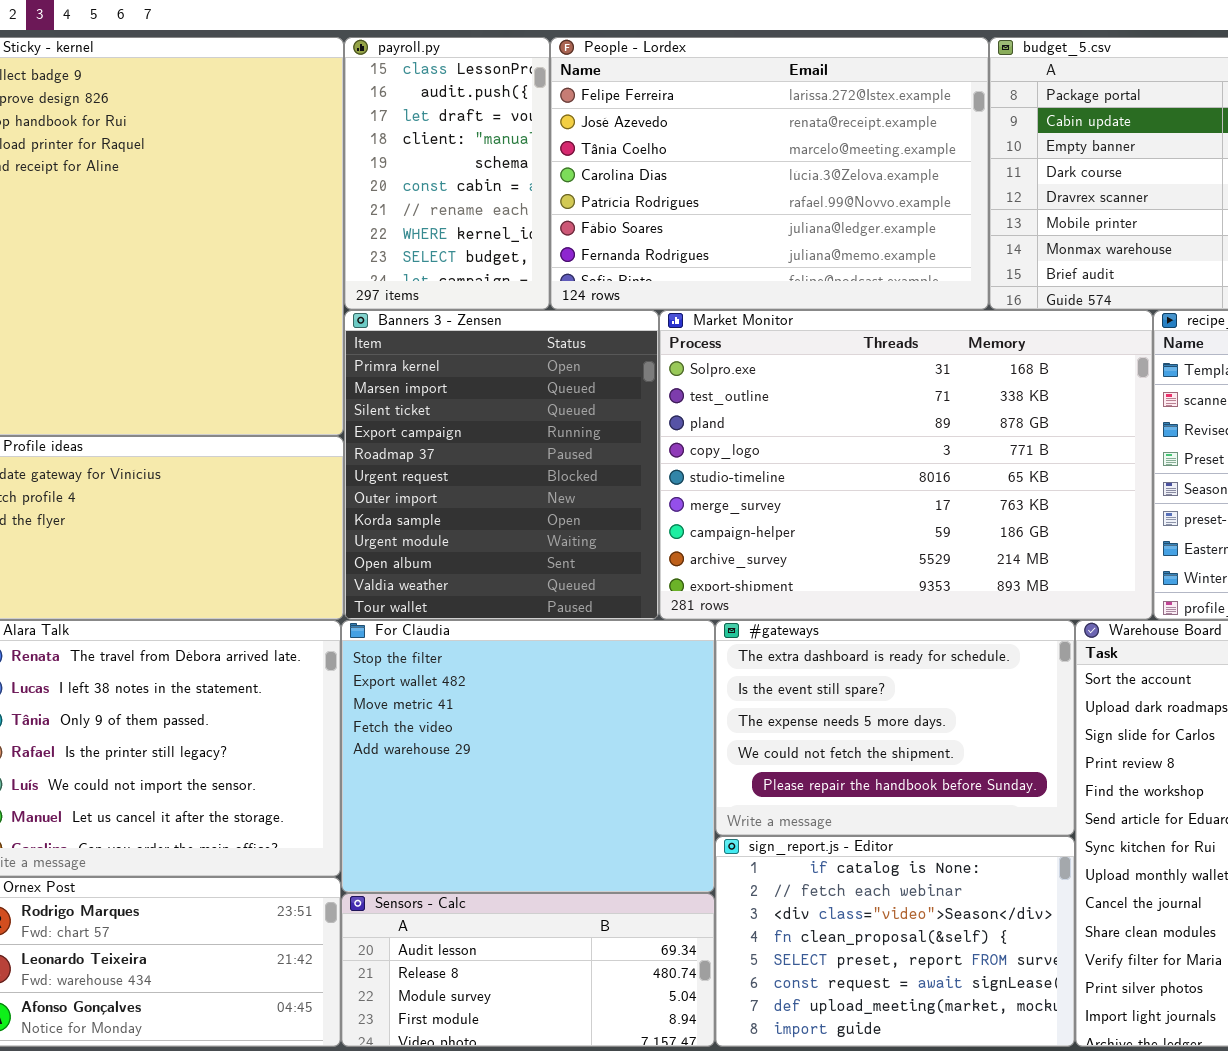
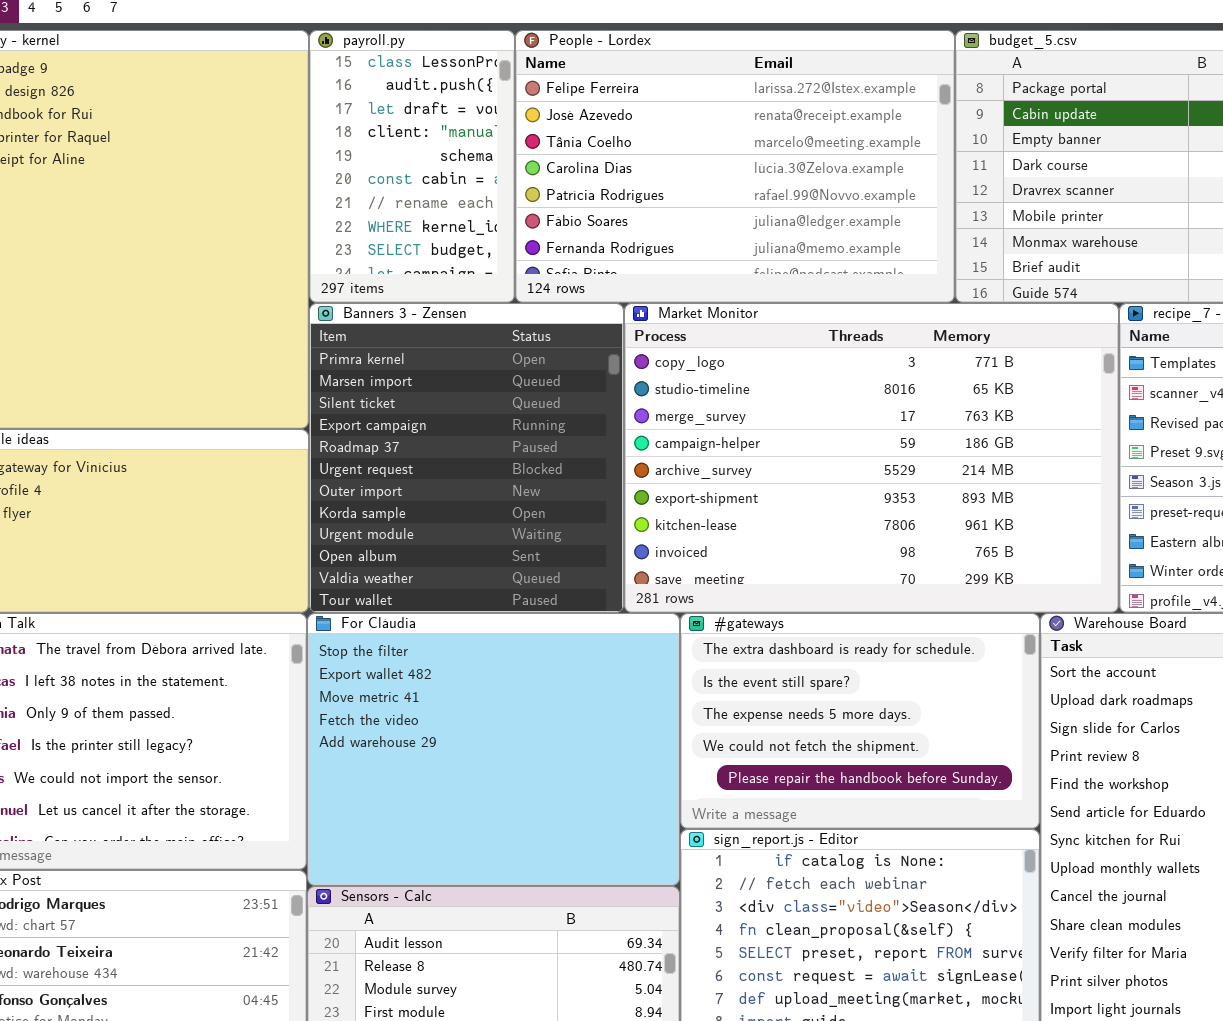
Market Monitor: [659,310,1153,620] -> [624,303,1119,613], scrolled down 3 rows

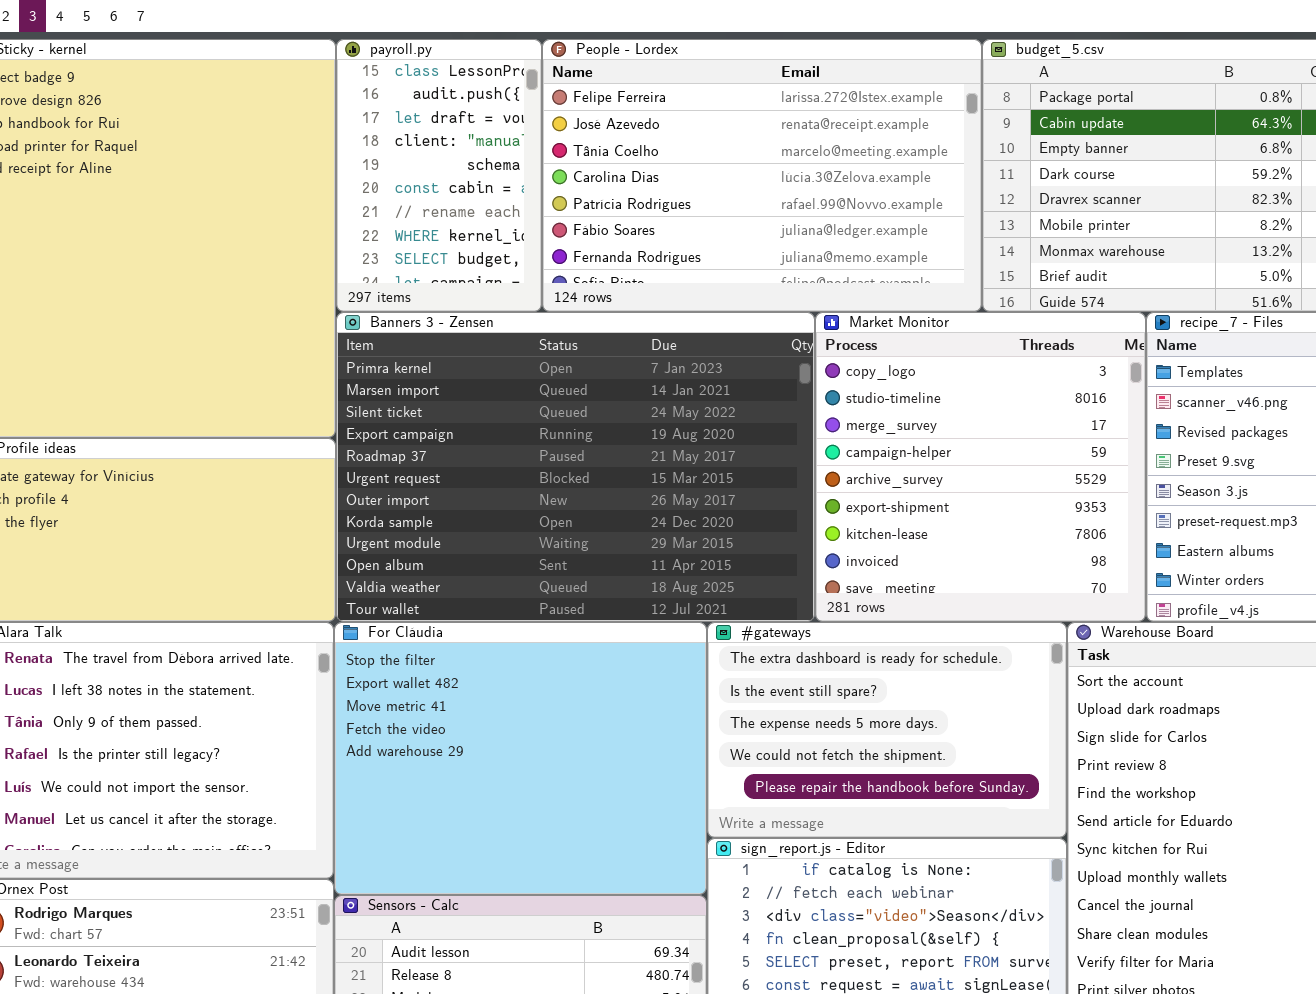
Banners 3 - Zensen: [309,303,624,613] -> [336,312,815,622], resized
Market Monitor: [624,303,1119,613] -> [815,312,1146,622], resized

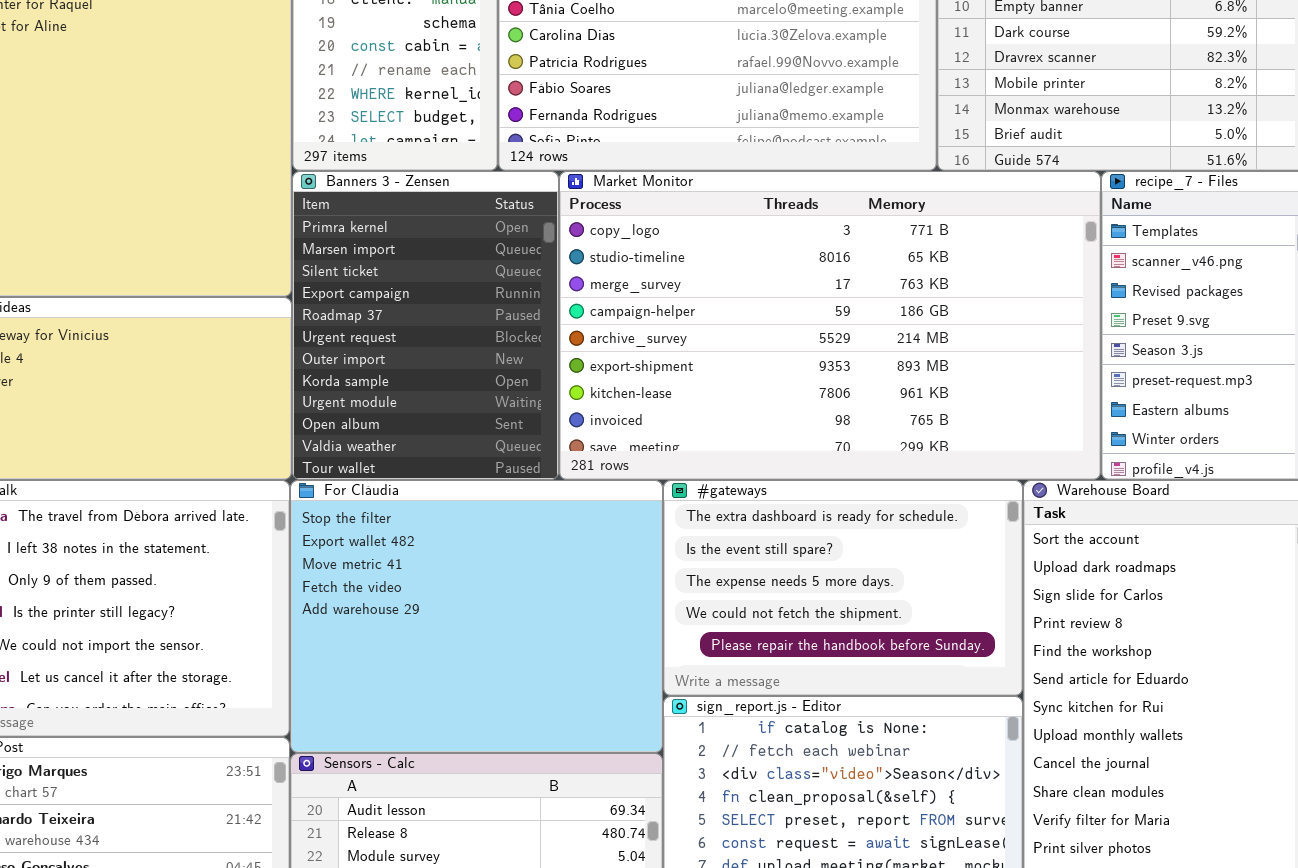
Banners 3 - Zensen: [336,312,815,622] -> [292,171,559,480], resized
Market Monitor: [815,312,1146,622] -> [559,171,1101,480], resized

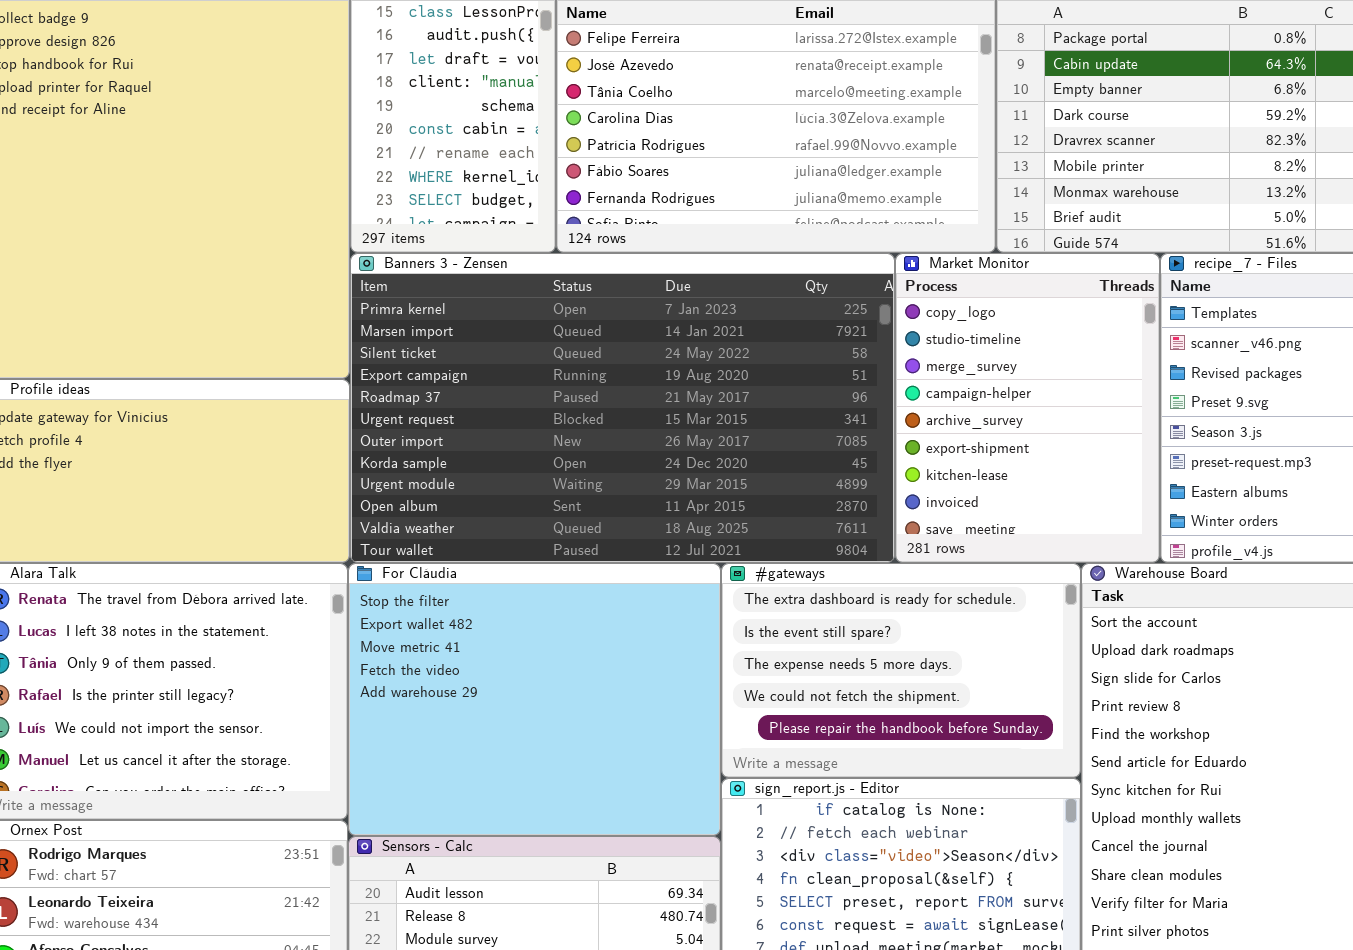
Banners 3 - Zensen: [292,171,559,480] -> [350,253,895,563], resized
Market Monitor: [559,171,1101,480] -> [895,253,1160,563], resized

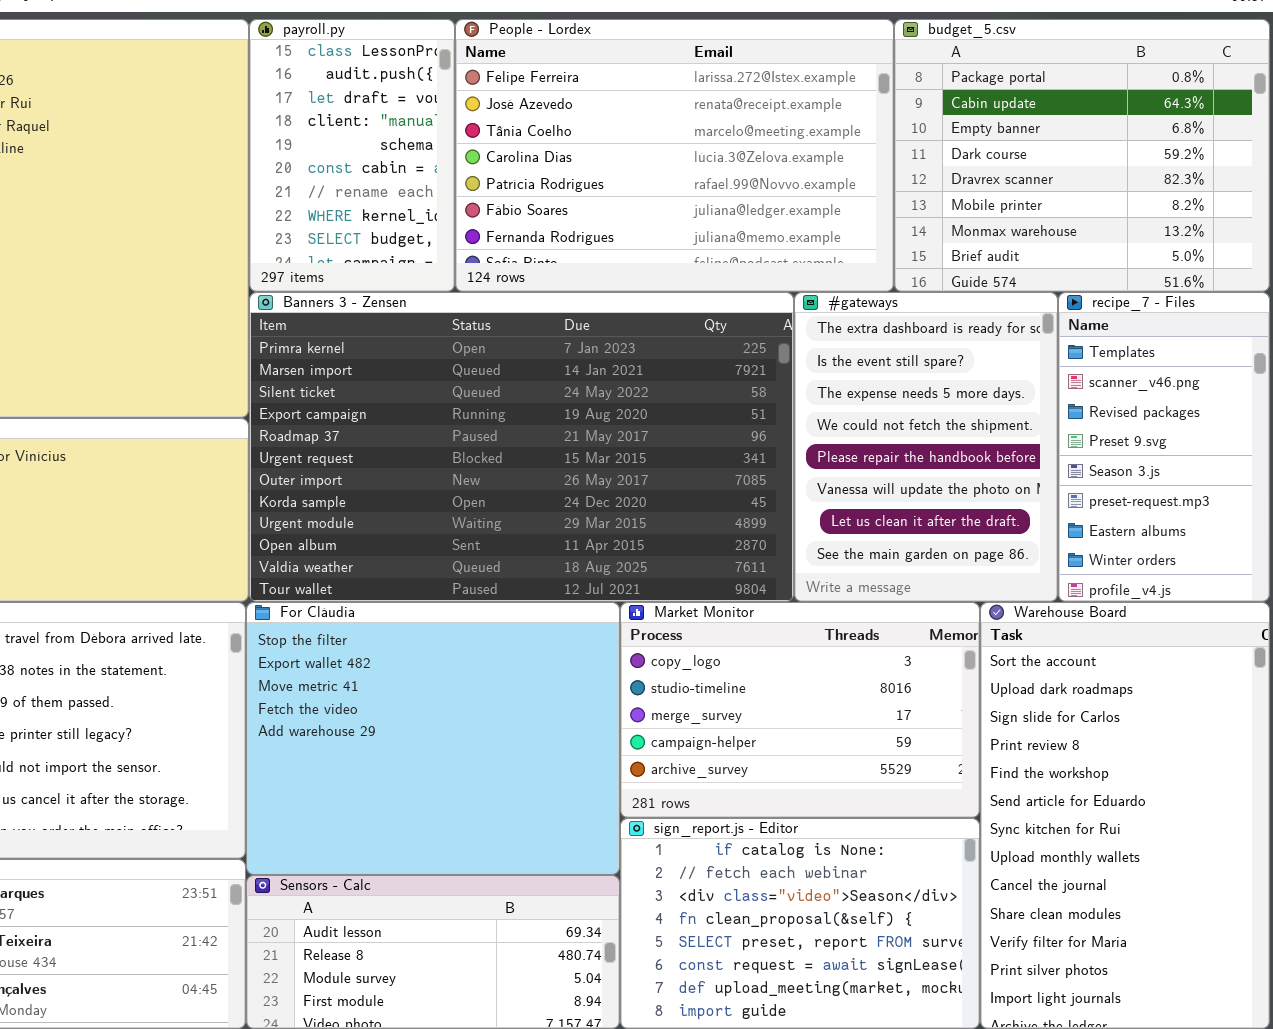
Market Monitor: [895,253,1160,563] -> [620,602,980,818], moved, resized
#gateways: [721,563,1081,778] -> [794,292,1058,602], moved, resized

